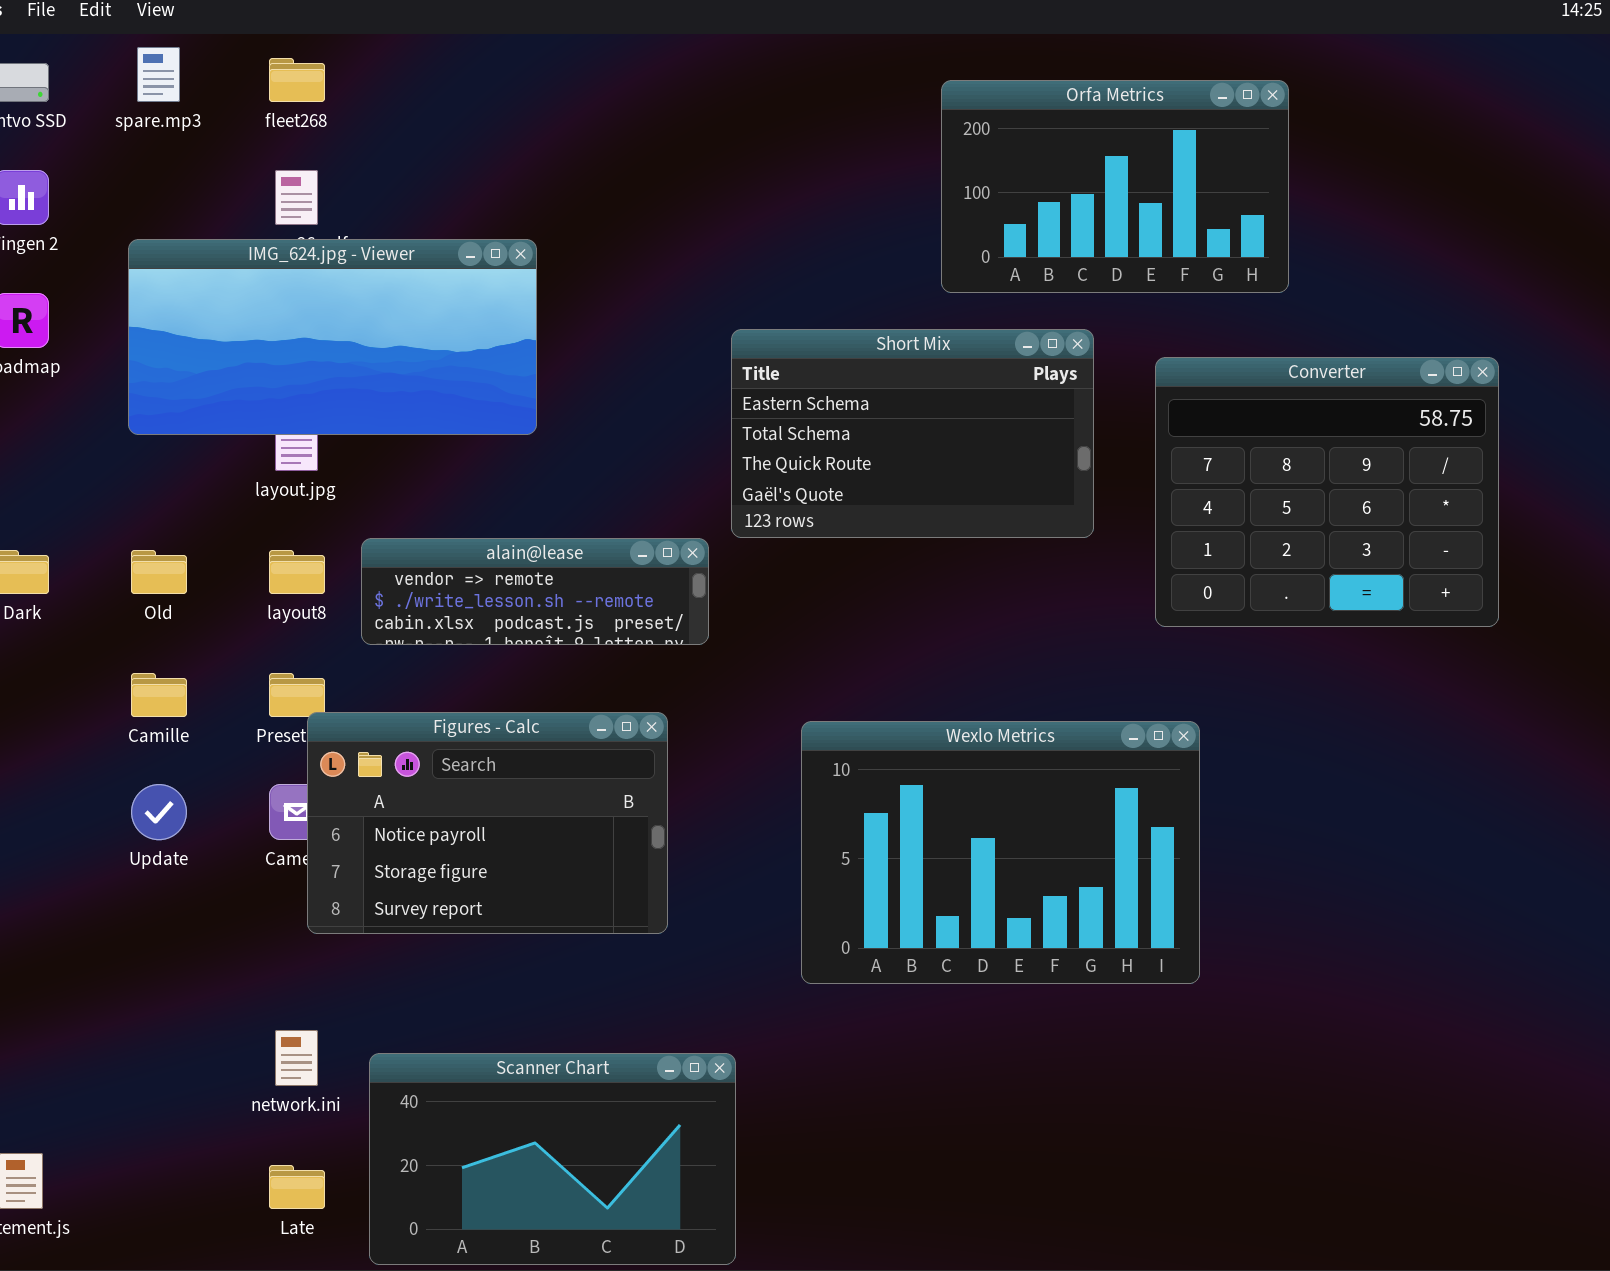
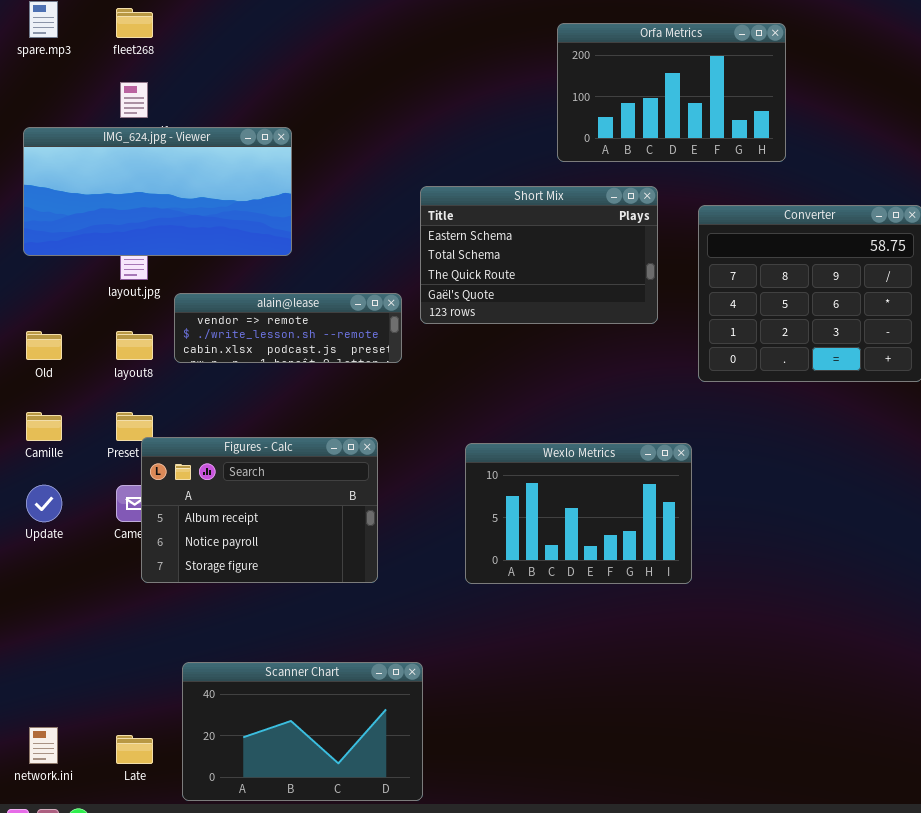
alain@lease: [361,538,709,645] -> [174,293,402,363], moved
Figures - Calc: [307,712,668,934] -> [141,437,378,583], scrolled up 1 row
Wexlo Metrics: [801,721,1200,984] -> [465,443,692,584], resized
network.ini: [275,1030,318,1086] -> [29,727,58,764], moved

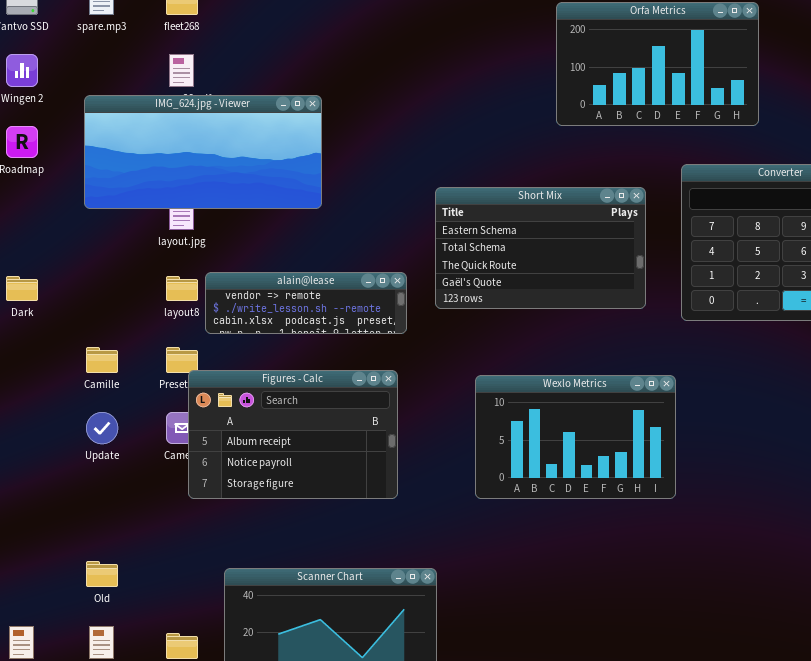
Short Mix: [420,186,658,324] -> [435,187,646,309], moved
alain@lease: [174,293,402,363] -> [205,272,407,334], moved
Old: [26,331,62,360] -> [86,561,118,587], moved

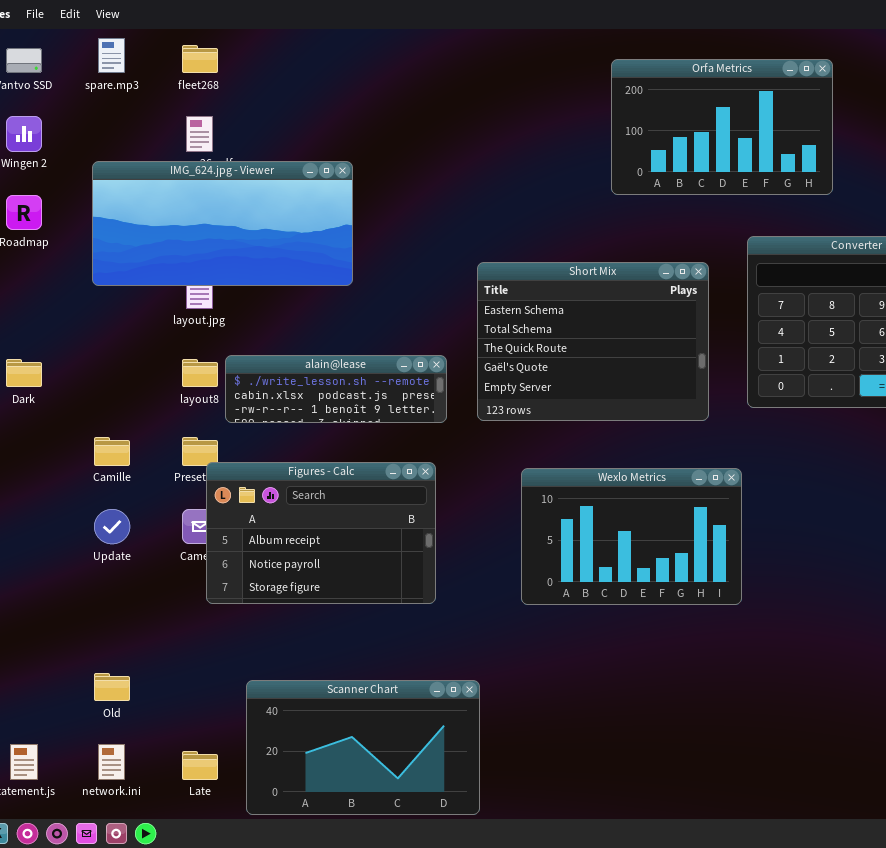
Short Mix: [435,187,646,309] -> [477,262,709,421], resized
alain@lease: [205,272,407,334] -> [225,355,447,423], scrolled down 1 row

